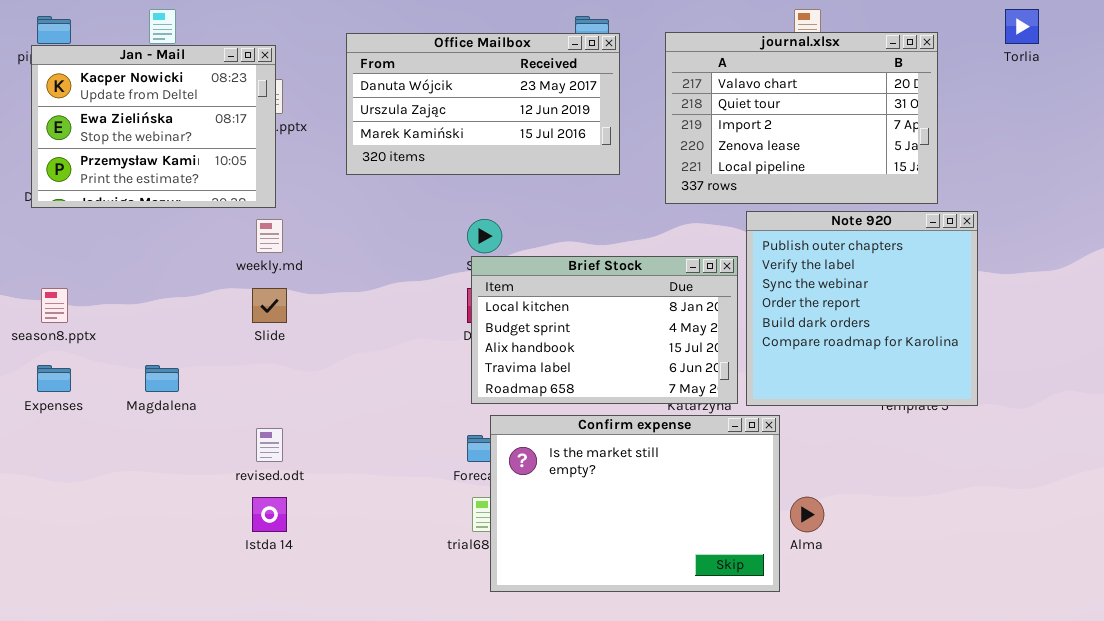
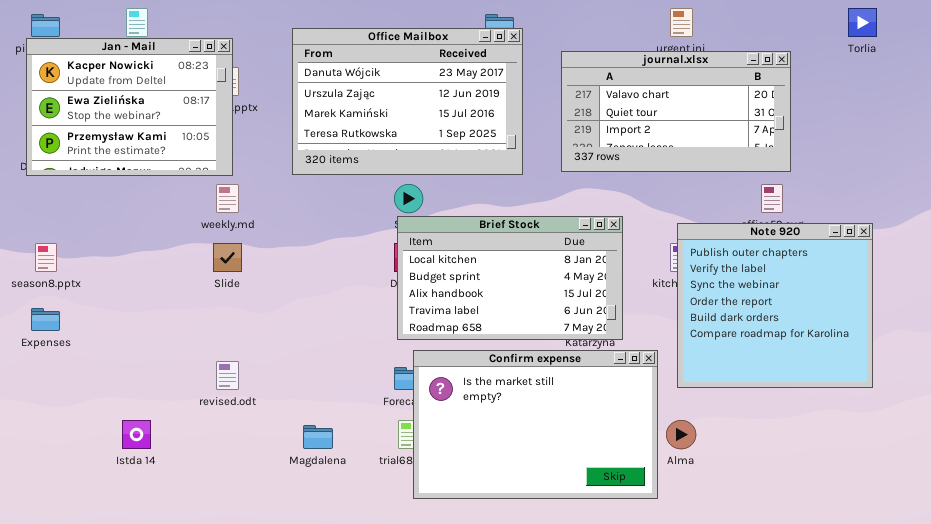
journal.xlsx: [665,32,938,204] -> [561,51,791,172], resized
Office Mailbox: [346,33,620,175] -> [292,28,523,175], resized
Note 920: [746,211,978,406] -> [677,223,873,388], moved
Magdalena: [145,365,179,392] -> [303,425,333,449], moved
Istda 14: [252,497,287,532] -> [122,420,151,449], moved

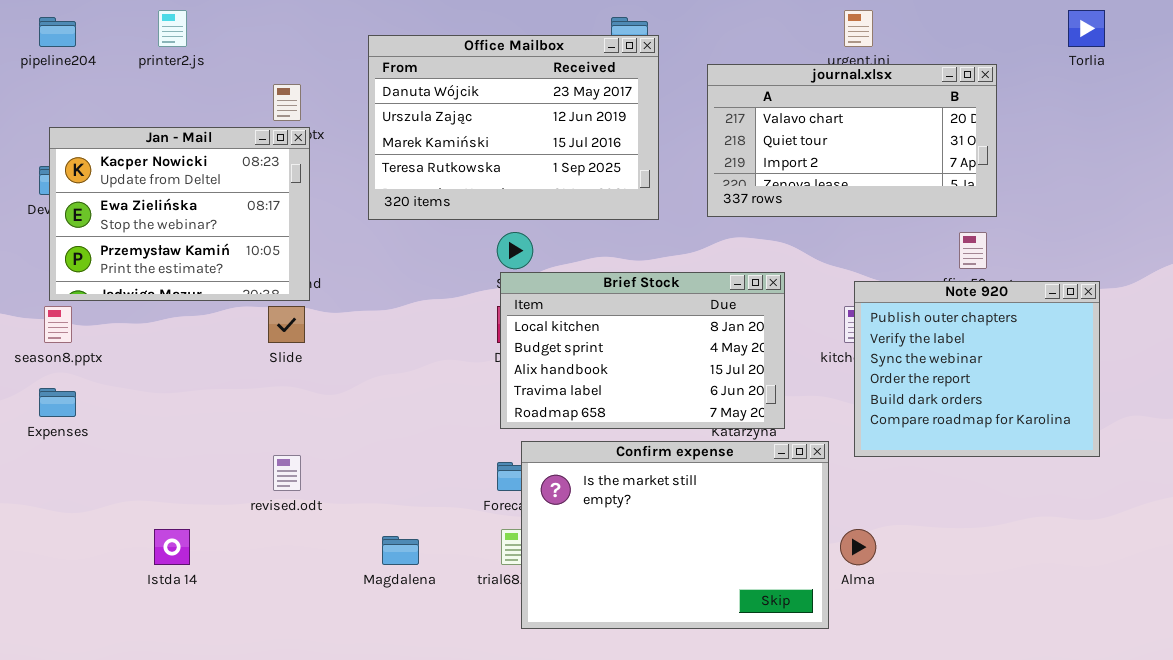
Jan - Mail: [26,38,233,176] -> [49,127,310,301], moved
Note 920: [677,223,873,388] -> [854,281,1100,457], resized

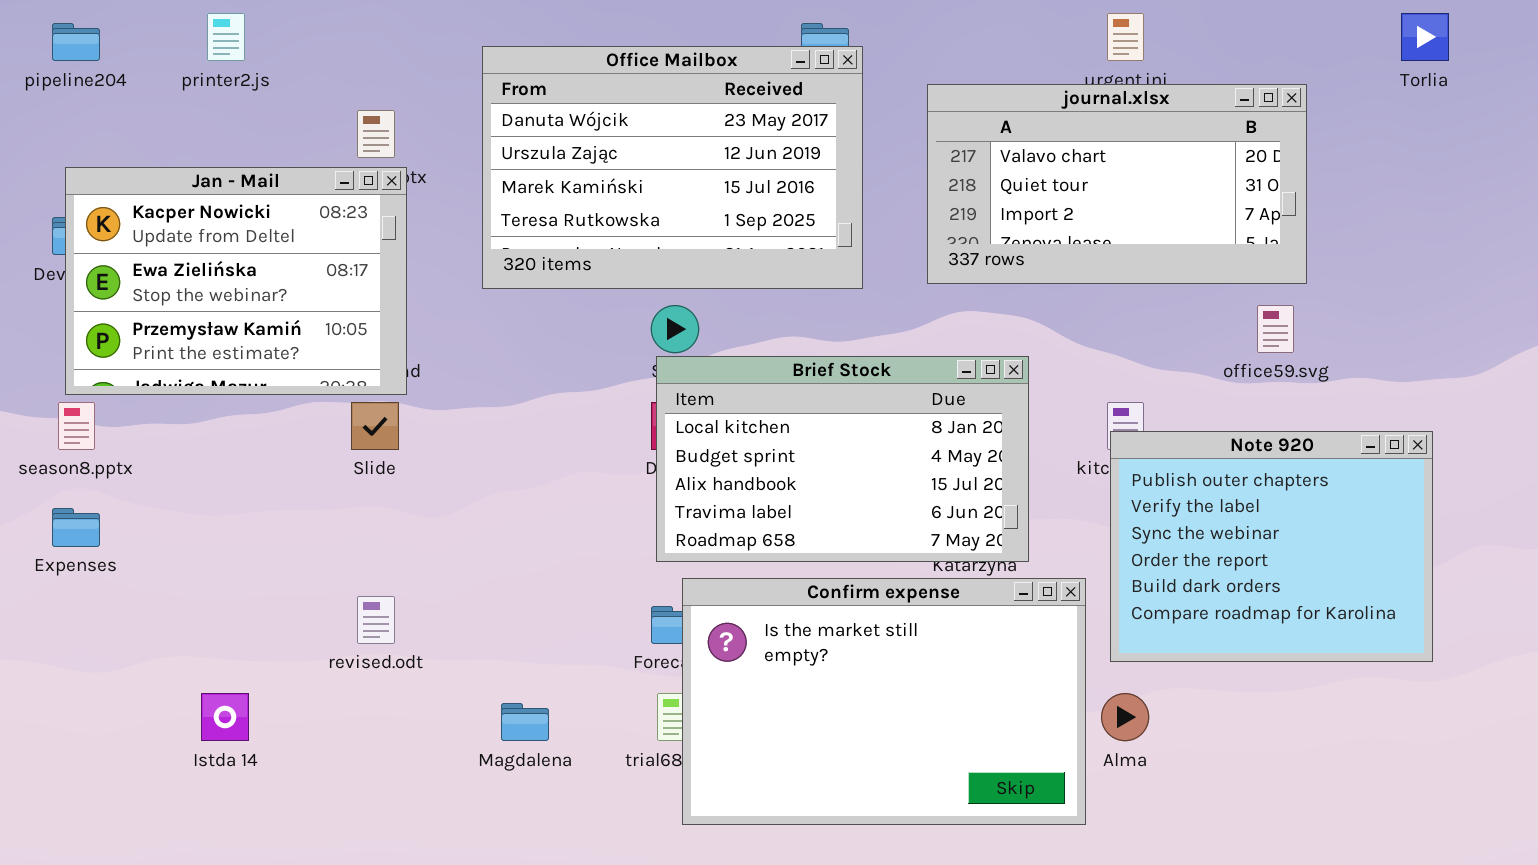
Note 920: [854,281,1100,457] -> [1110,431,1433,662], moved

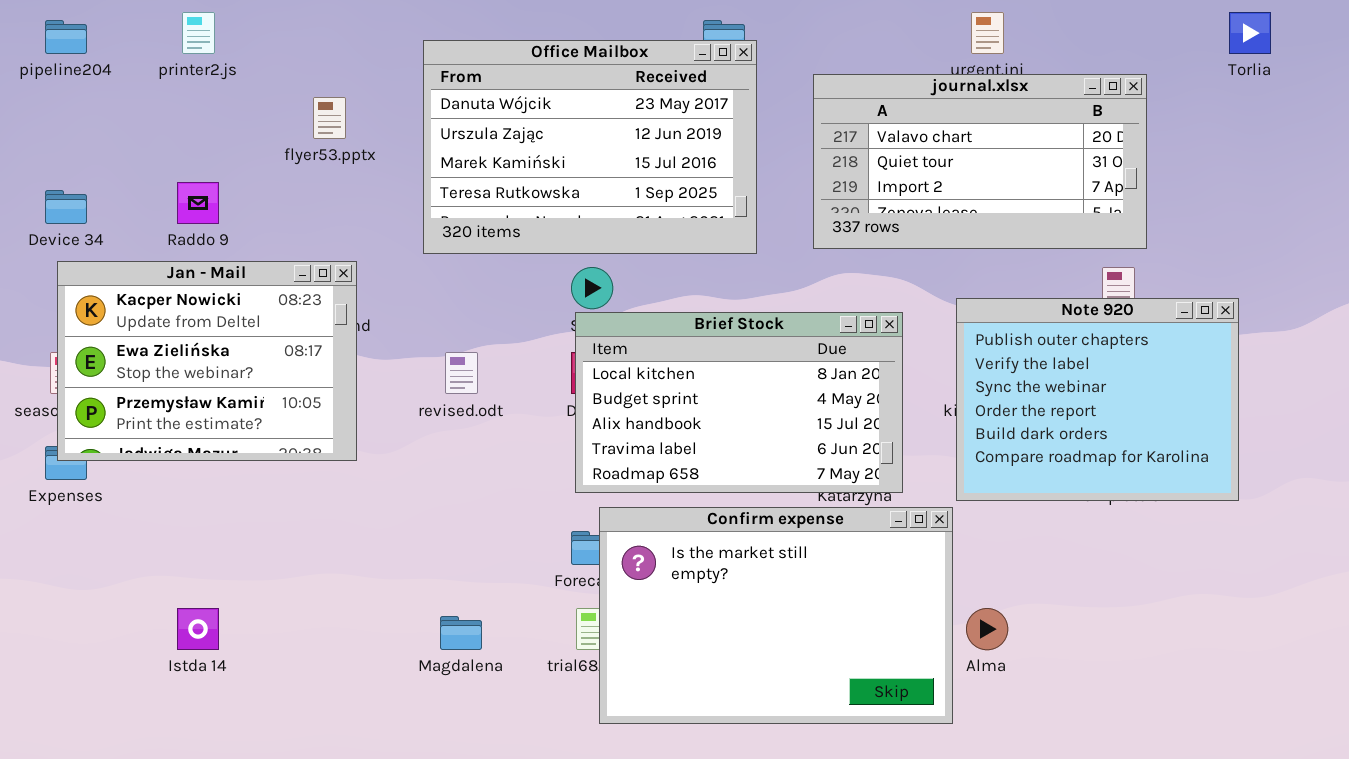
Jan - Mail: [65,167,407,395] -> [57,261,357,461], moved
Note 920: [1110,431,1433,662] -> [956,298,1239,501], moved
revised.odt: [357,596,395,644] -> [445,352,478,394], moved

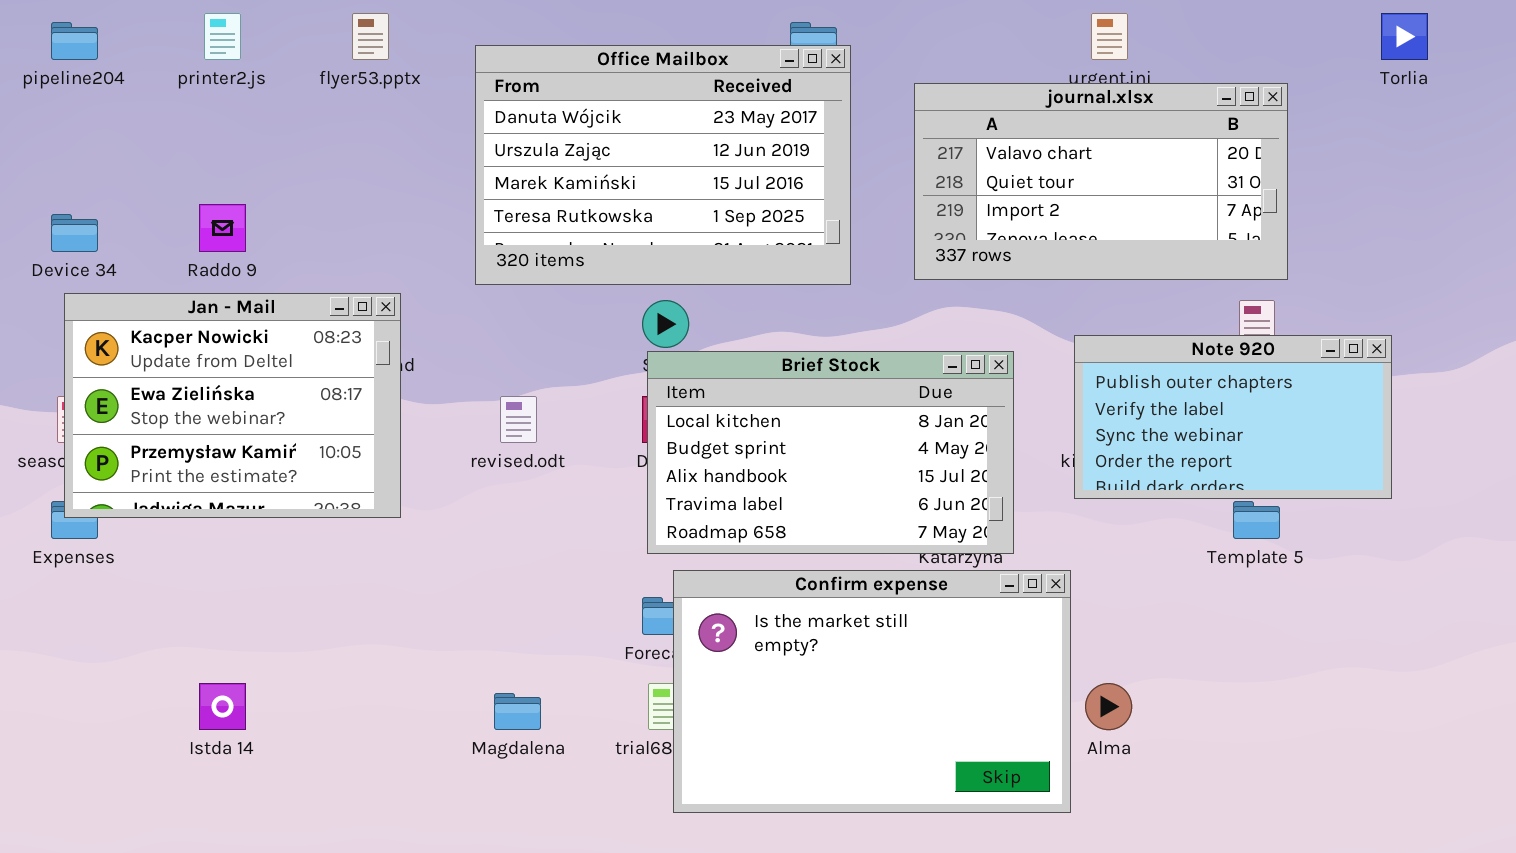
flyer53.pptx: [313,97,346,139] -> [352,13,389,60], moved
Note 920: [956,298,1239,501] -> [1074,335,1392,499], resized

